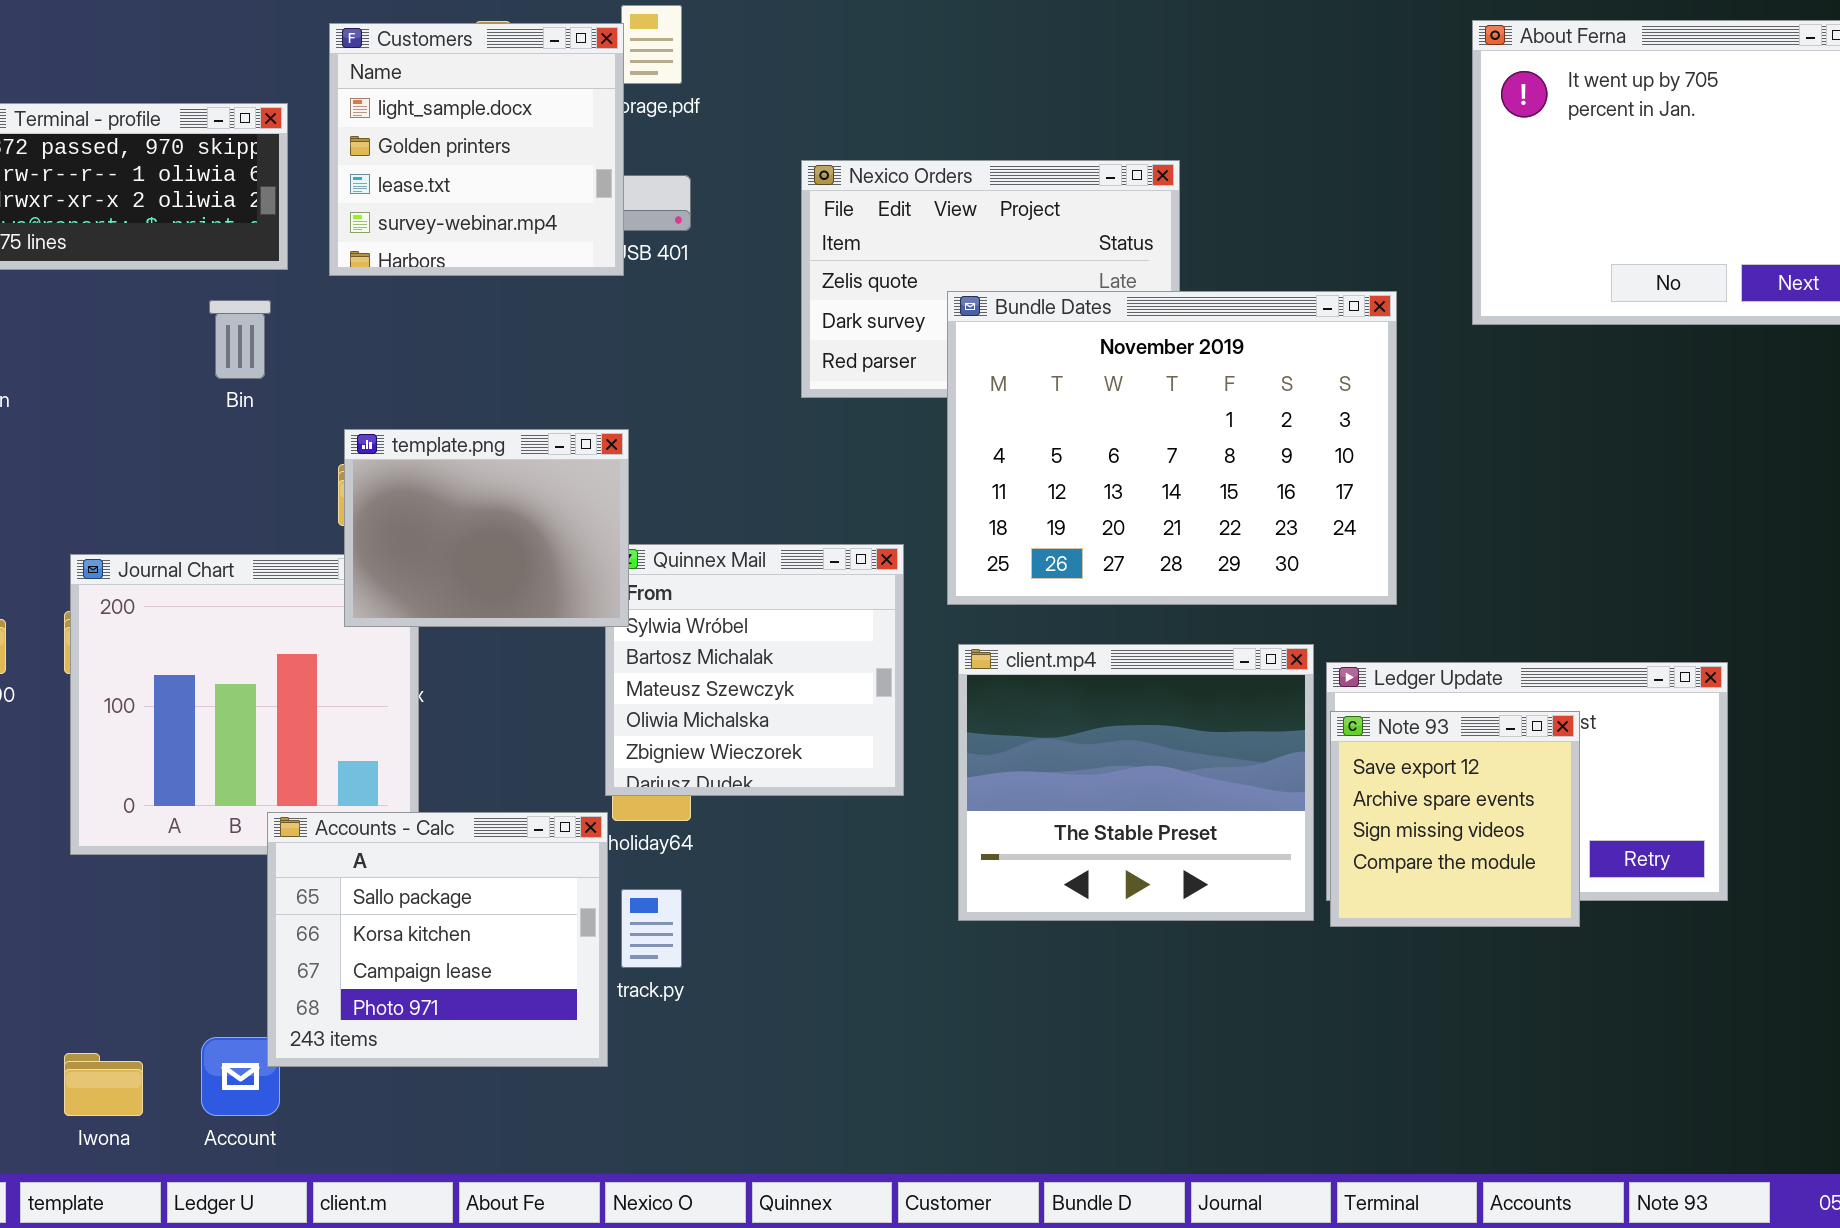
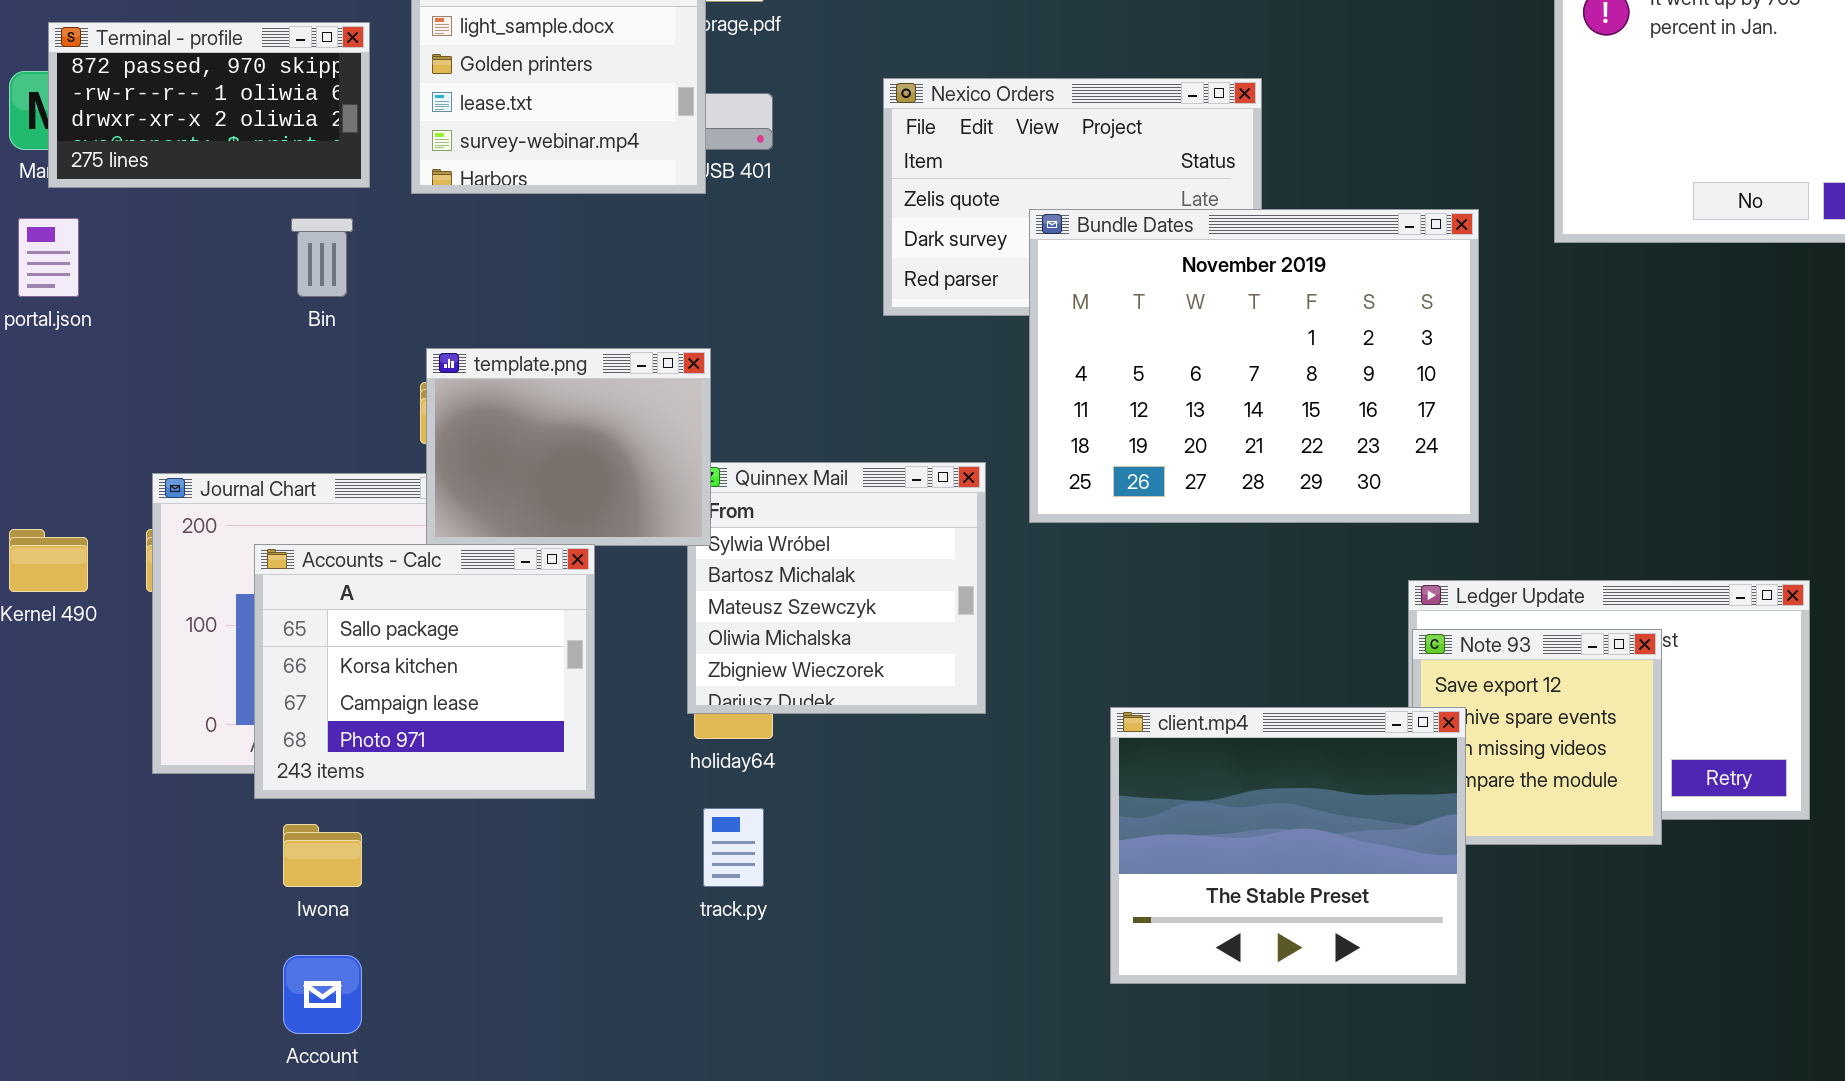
client.mp4: [958,644,1314,921] -> [1110,707,1466,984], moved
Accounts - Calc: [267,812,608,1067] -> [254,544,595,799], moved
Iwona: [64,1053,143,1116] -> [283,824,362,887], moved

